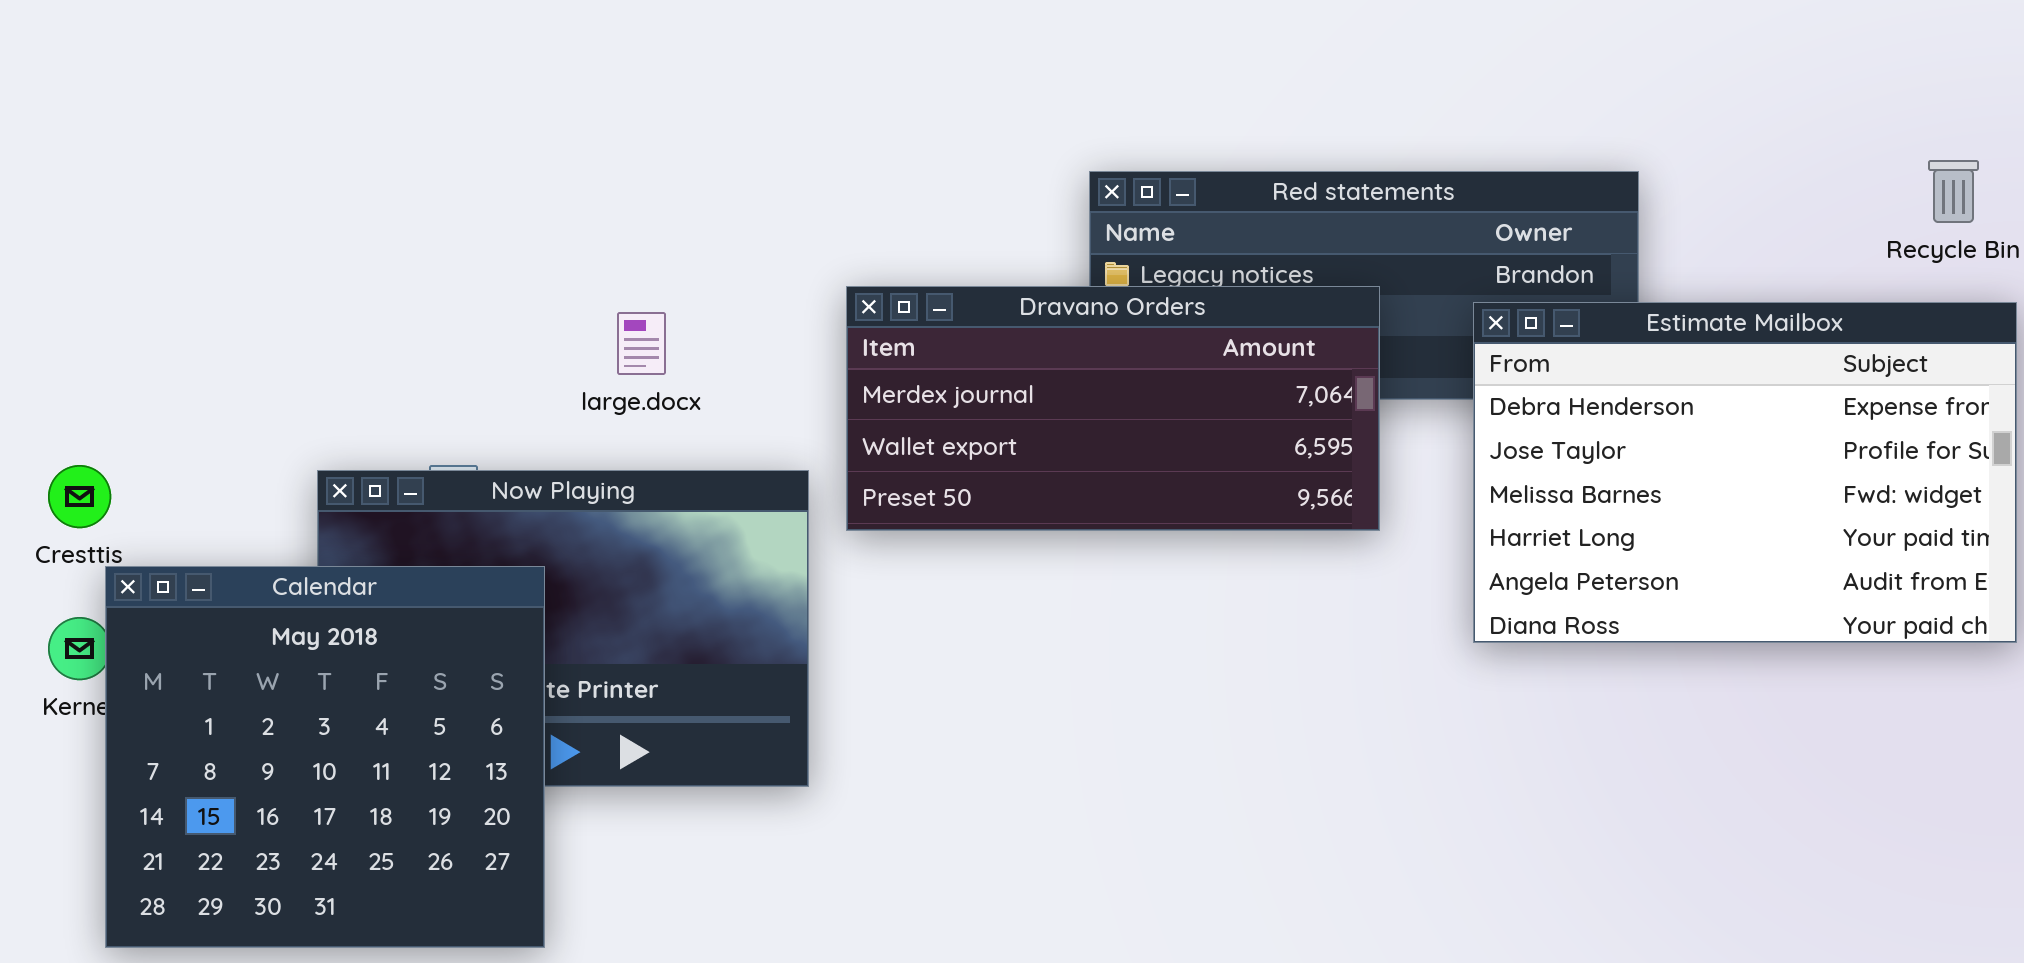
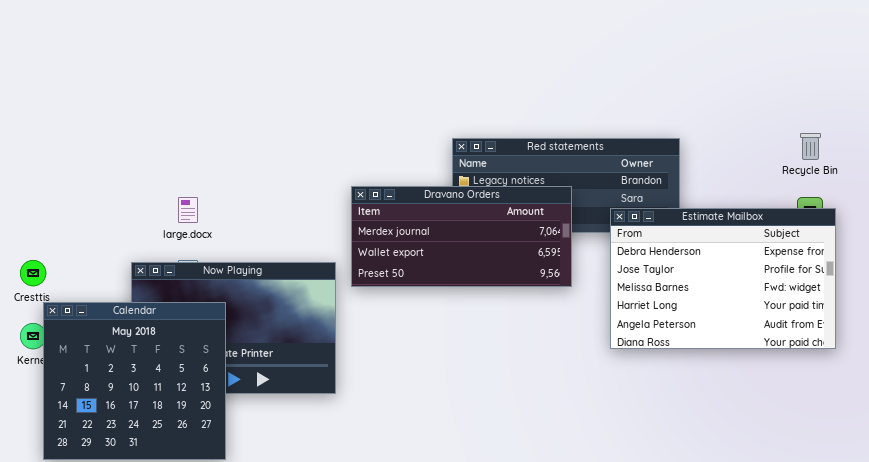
Estimate Mailbox: [1473,302,2017,643] -> [610,208,836,349], moved
large.docx: [617,312,666,375] -> [178,197,198,223], moved

